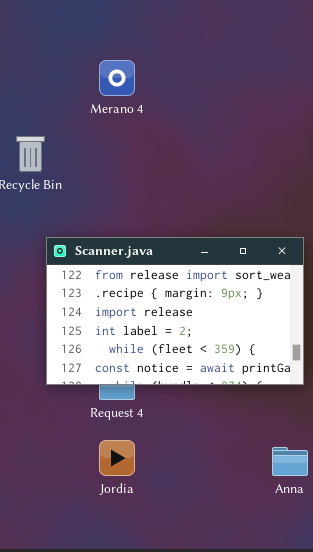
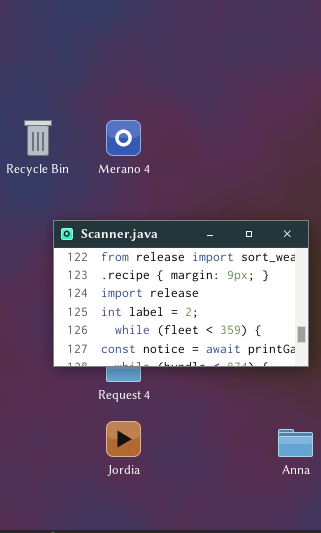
Merano 4: [99,60,135,96] -> [106,120,141,156], moved

